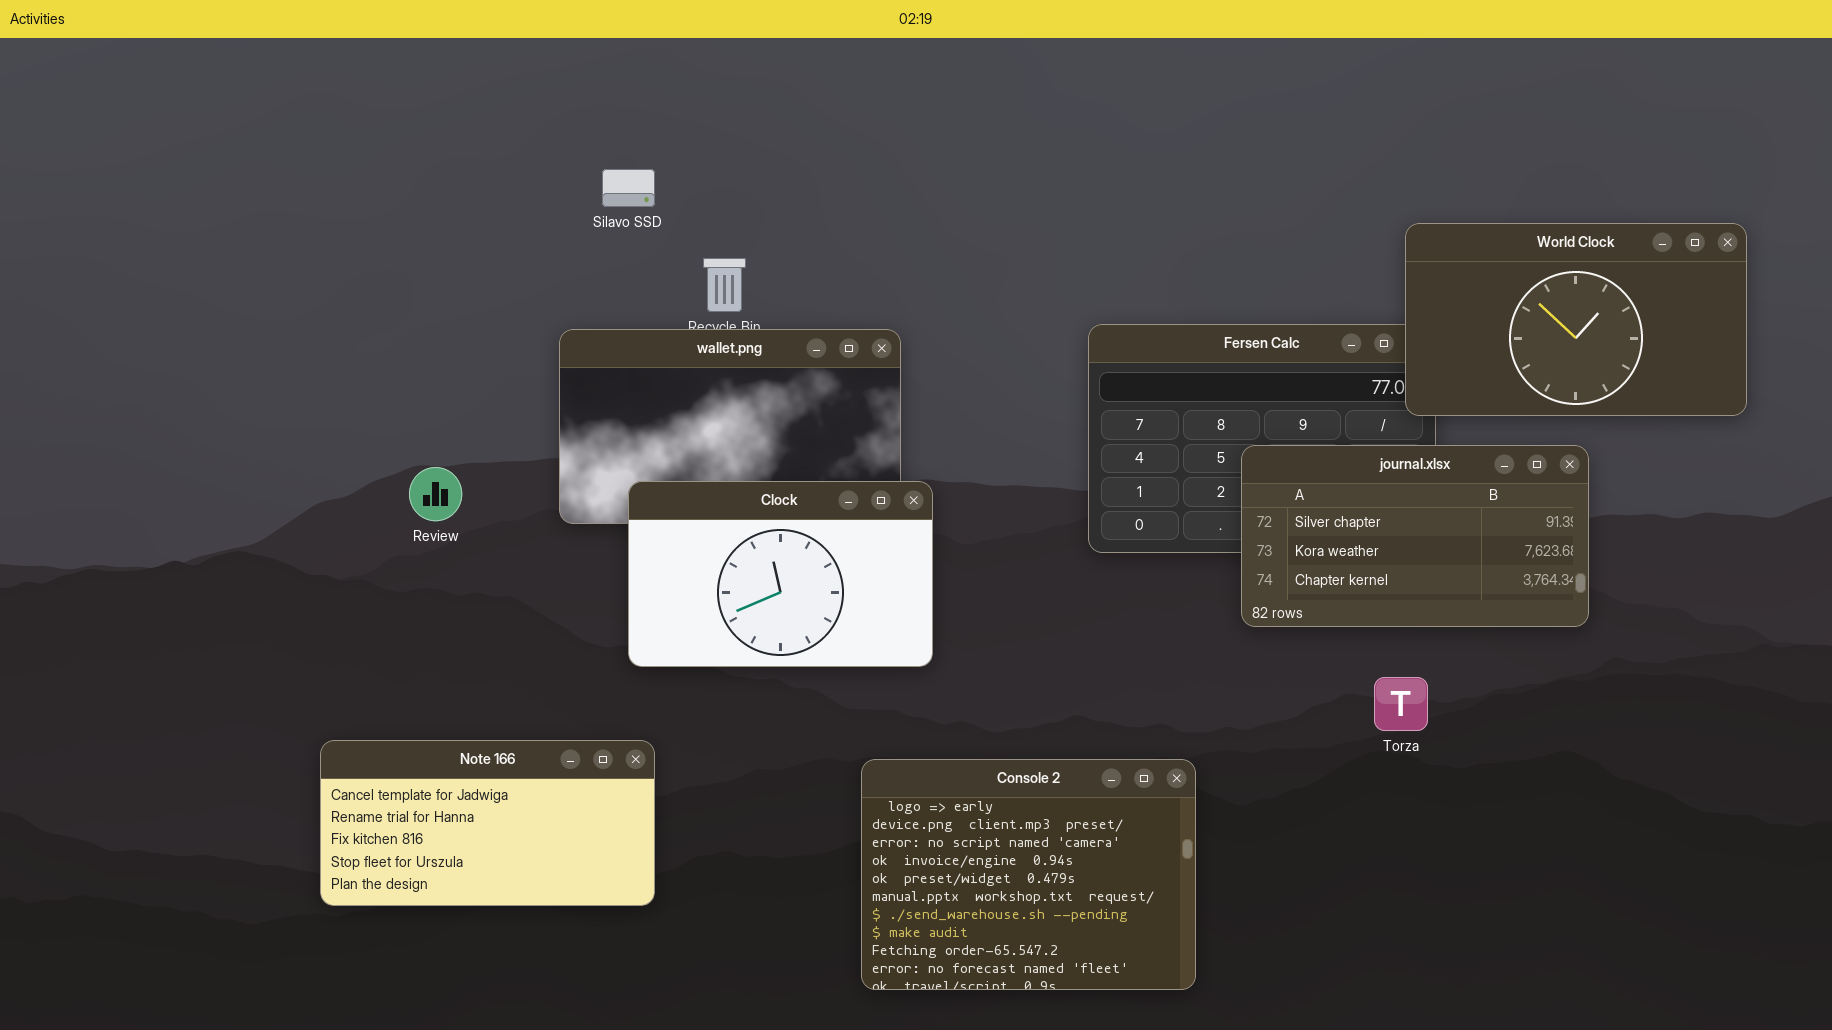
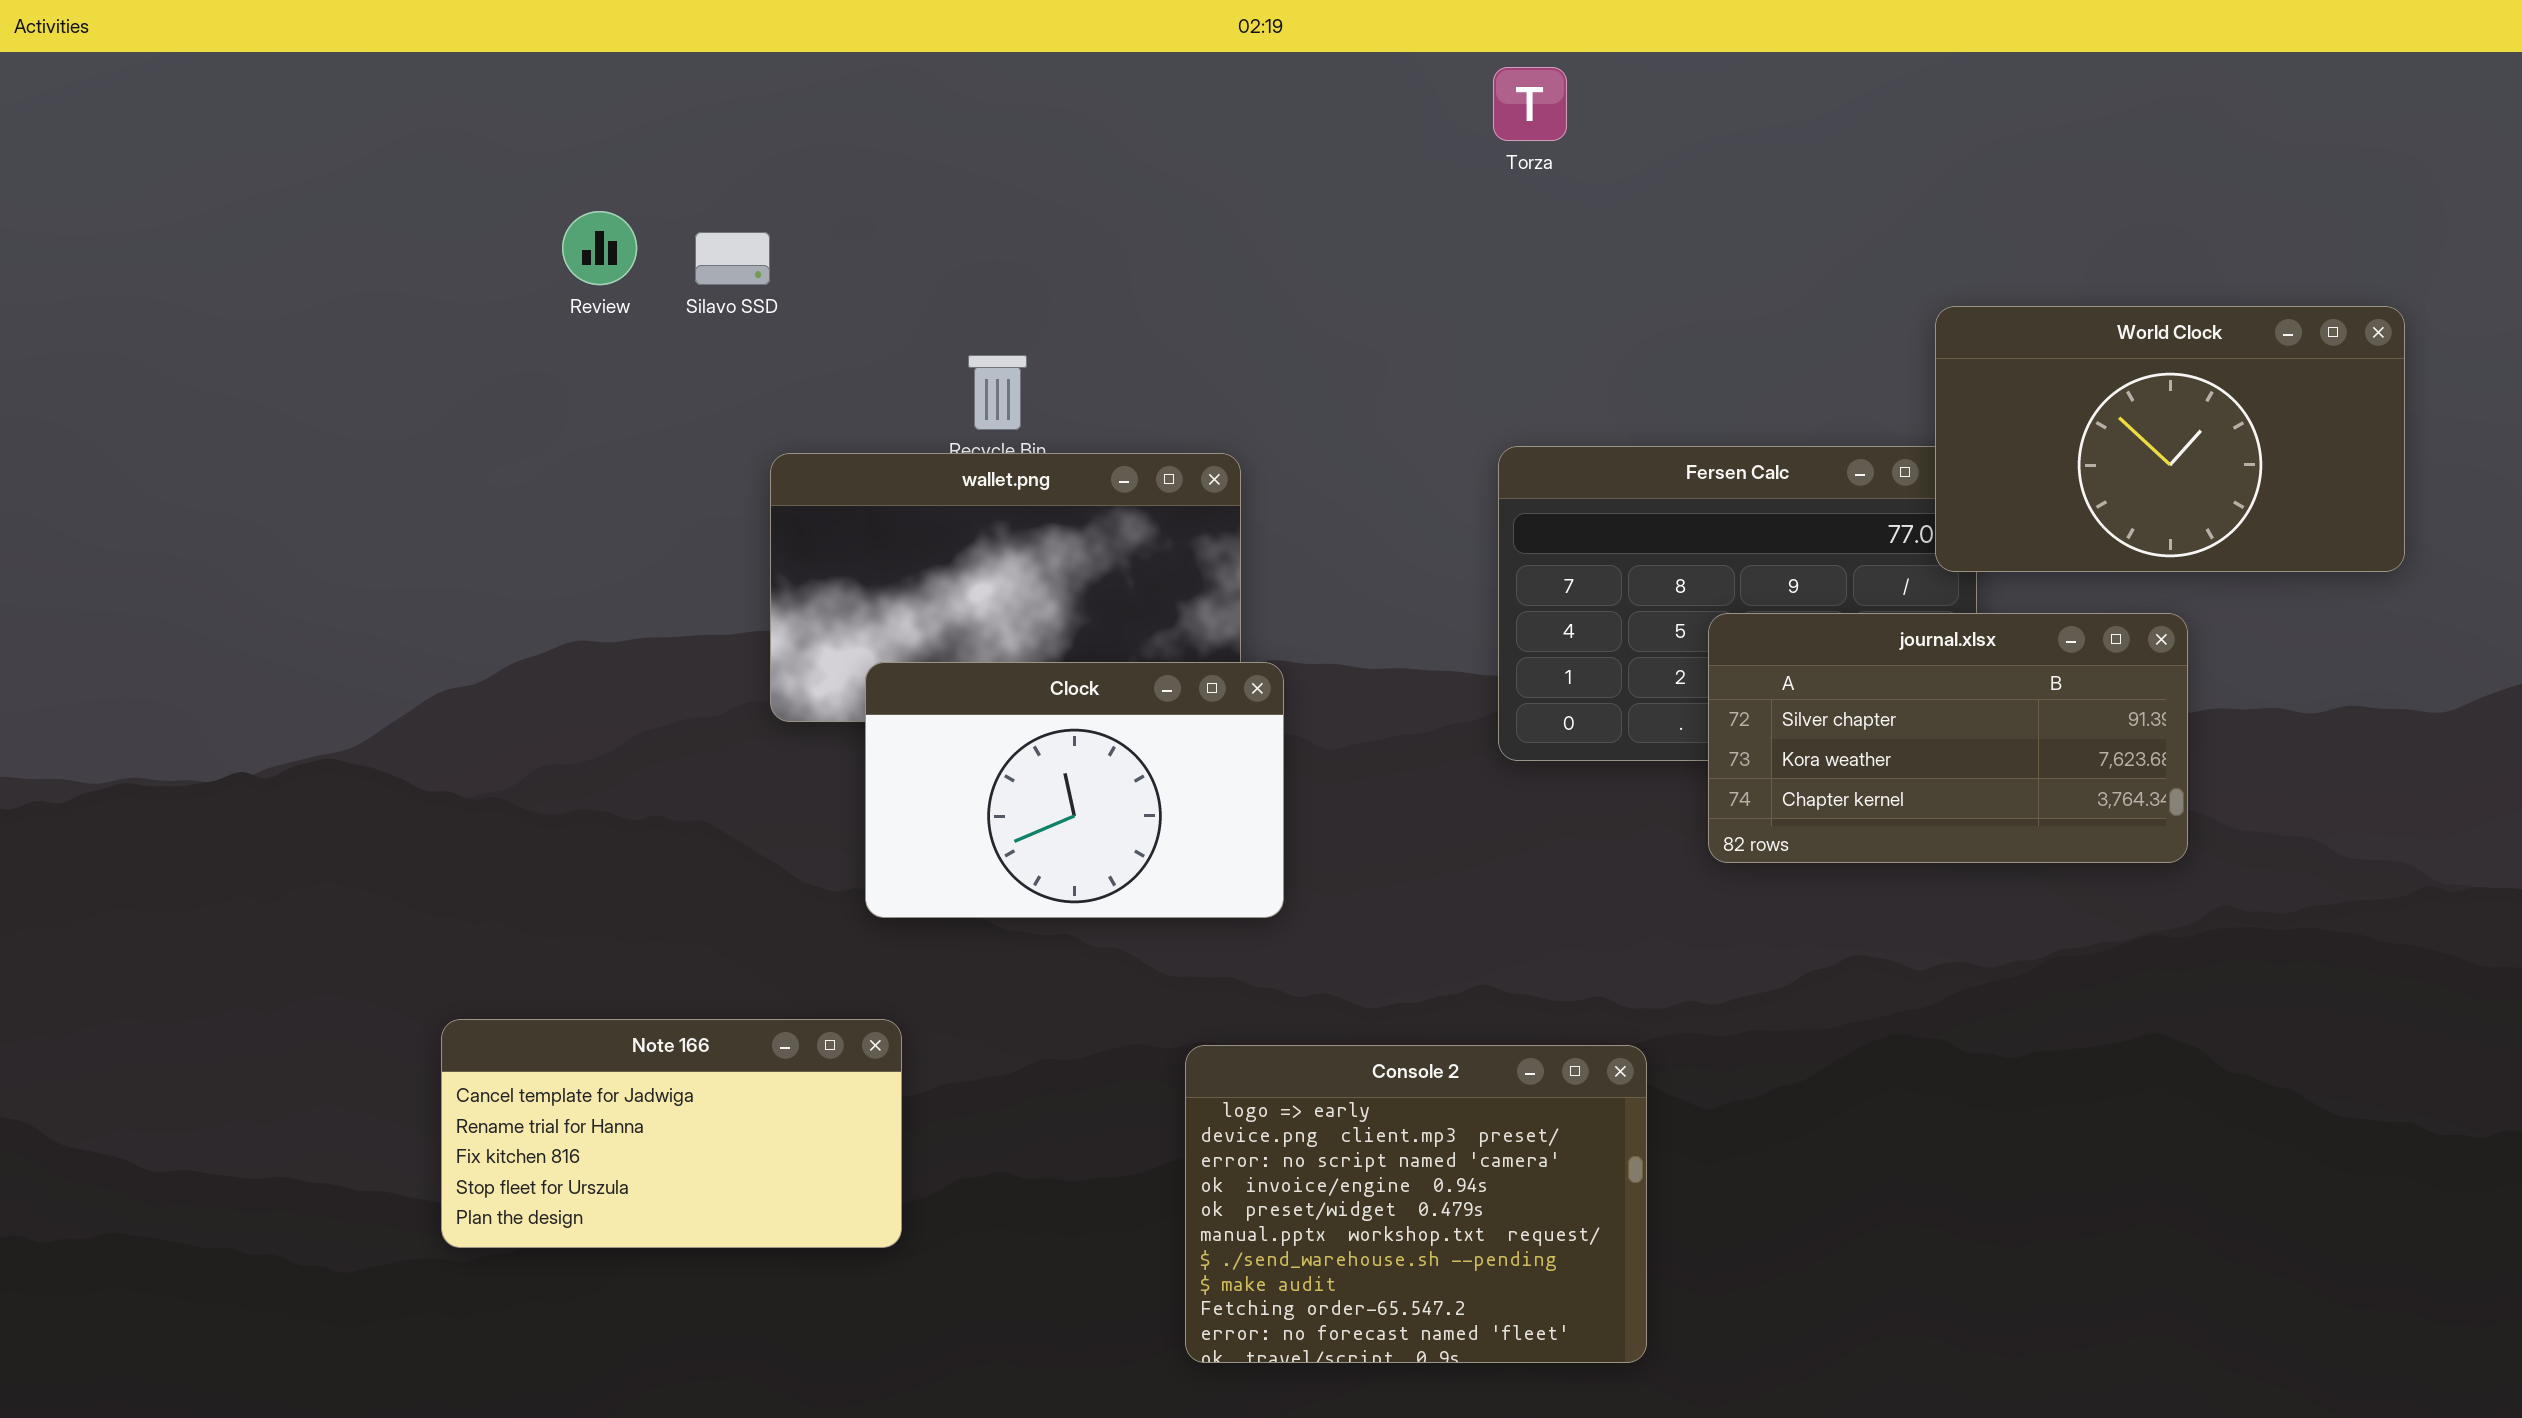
Silavo SSD: [602,169,655,207] -> [695,232,770,285], moved
Review: [409,467,462,521] -> [562,211,637,285], moved
Torza: [1374,677,1428,731] -> [1493,67,1567,141], moved

